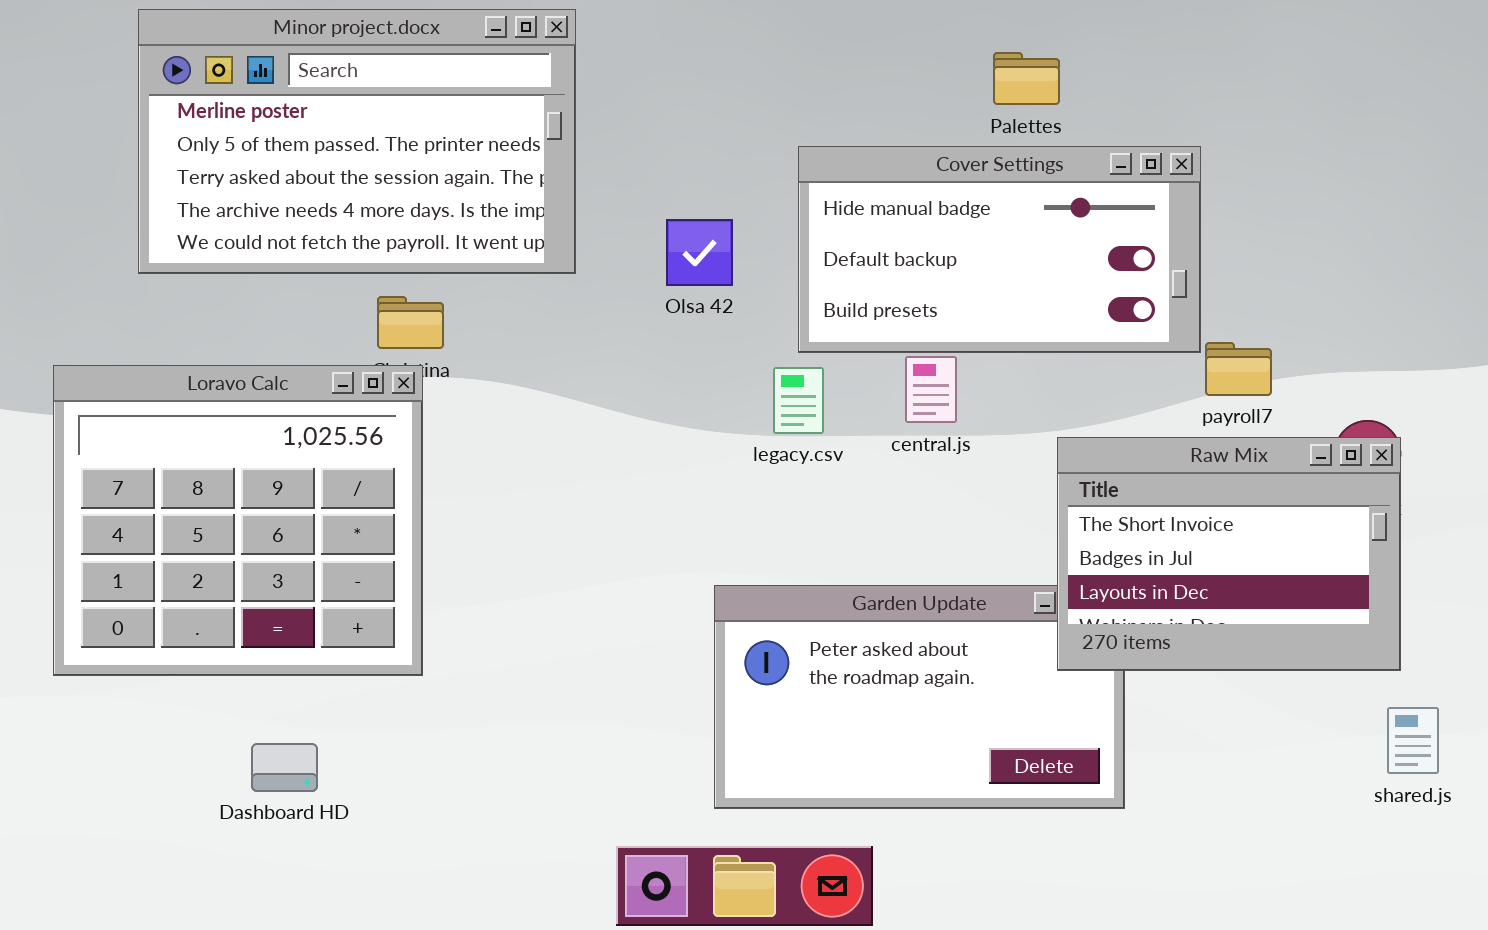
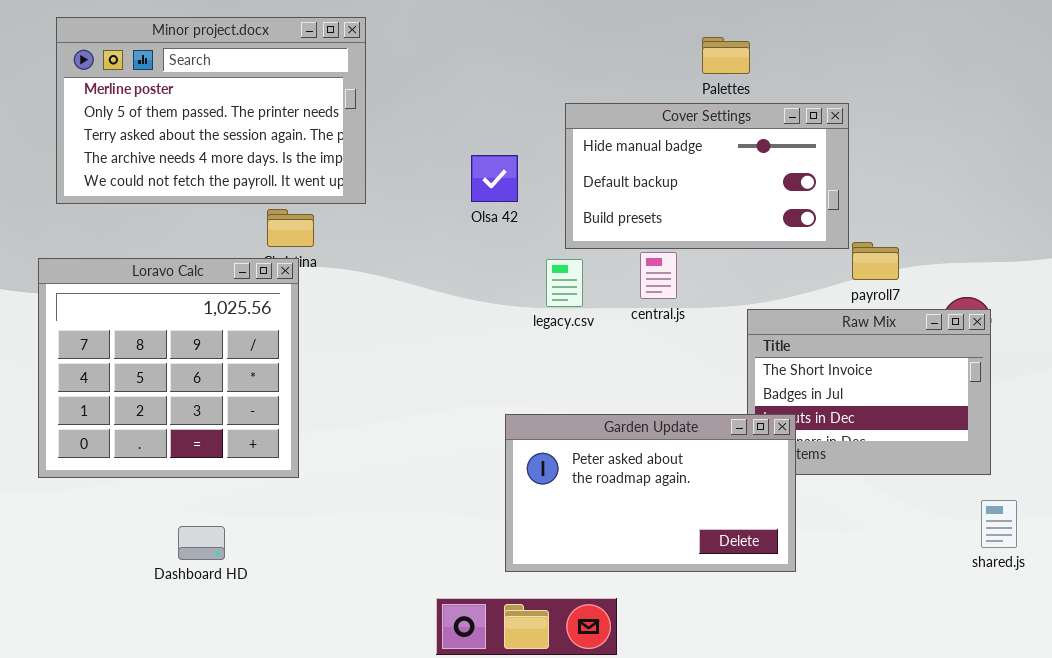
Minor project.docx: [138,9,576,274] -> [56,17,366,204], moved
Garden Update: [714,585,1125,809] -> [505,414,796,572], raised

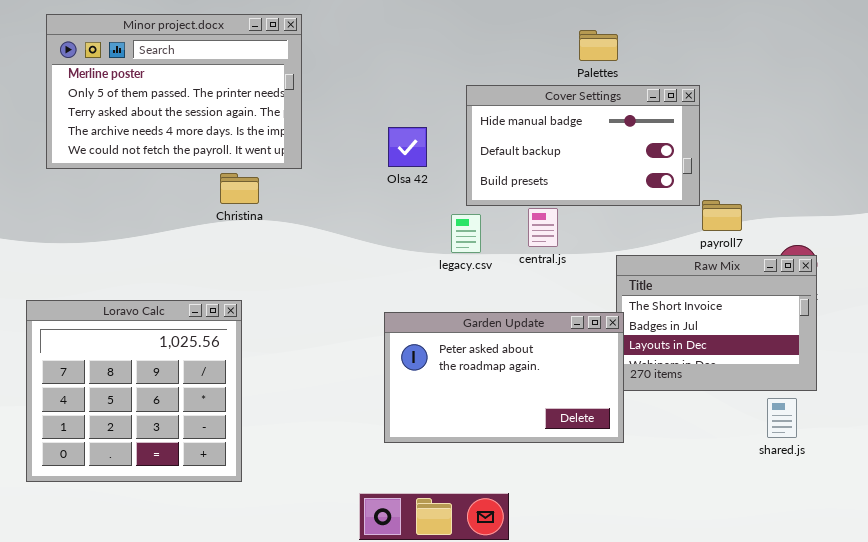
Loravo Calc: [38,258,299,478] -> [26,300,242,482], moved
Garden Update: [505,414,796,572] -> [384,312,624,443], moved
shared.js: [981,500,1017,548] -> [767,398,797,438], moved

